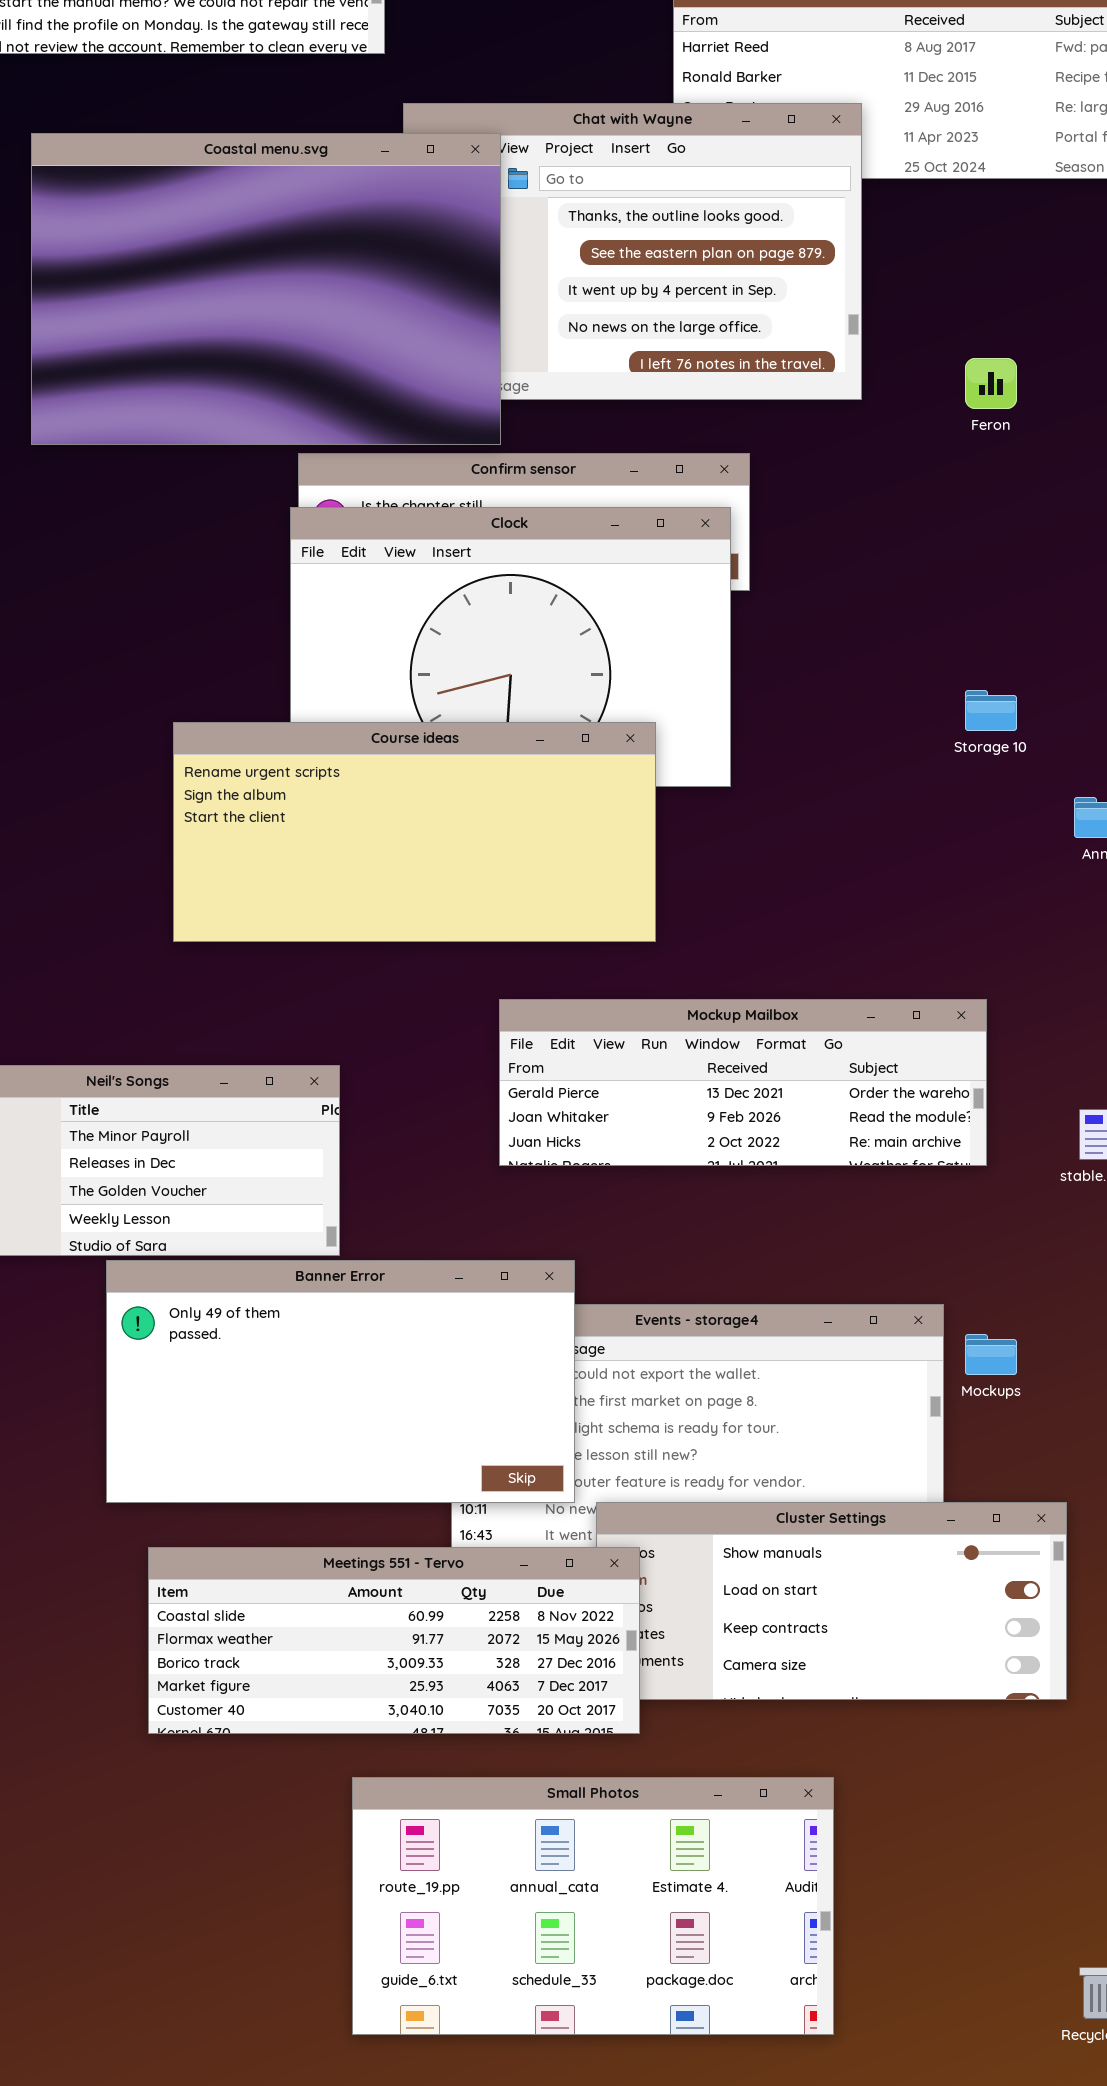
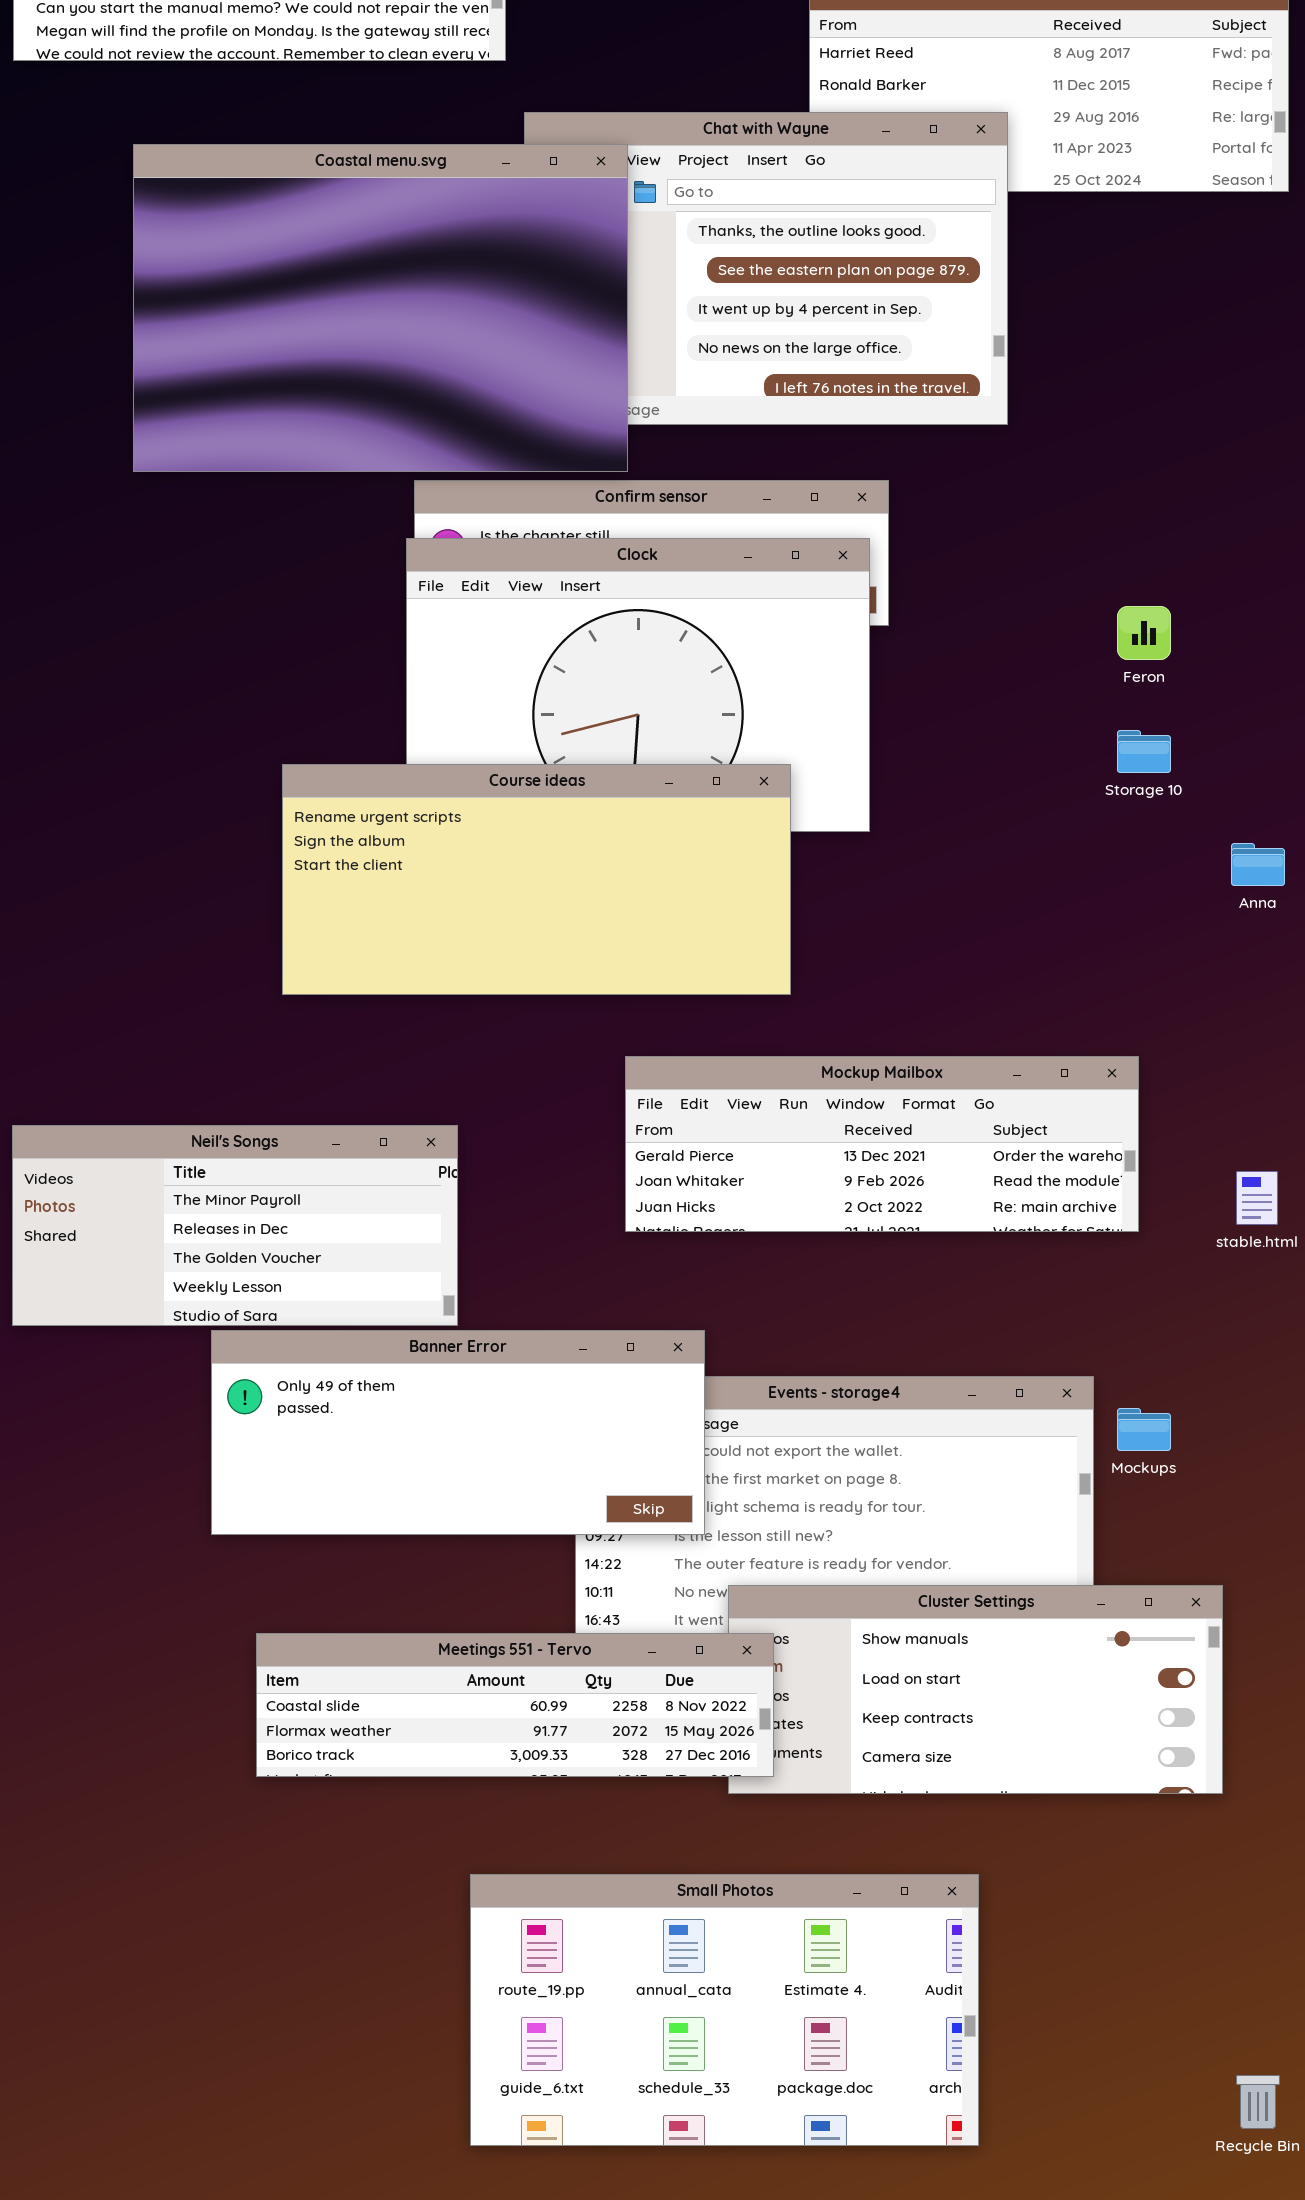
Feron: [965,358,1017,409] -> [1117,606,1171,660], moved
Banner Error: [106,1260,575,1503] -> [211,1330,705,1535], resized
Meetings 551 - Tervo: [148,1547,640,1734] -> [256,1633,774,1777], resized

